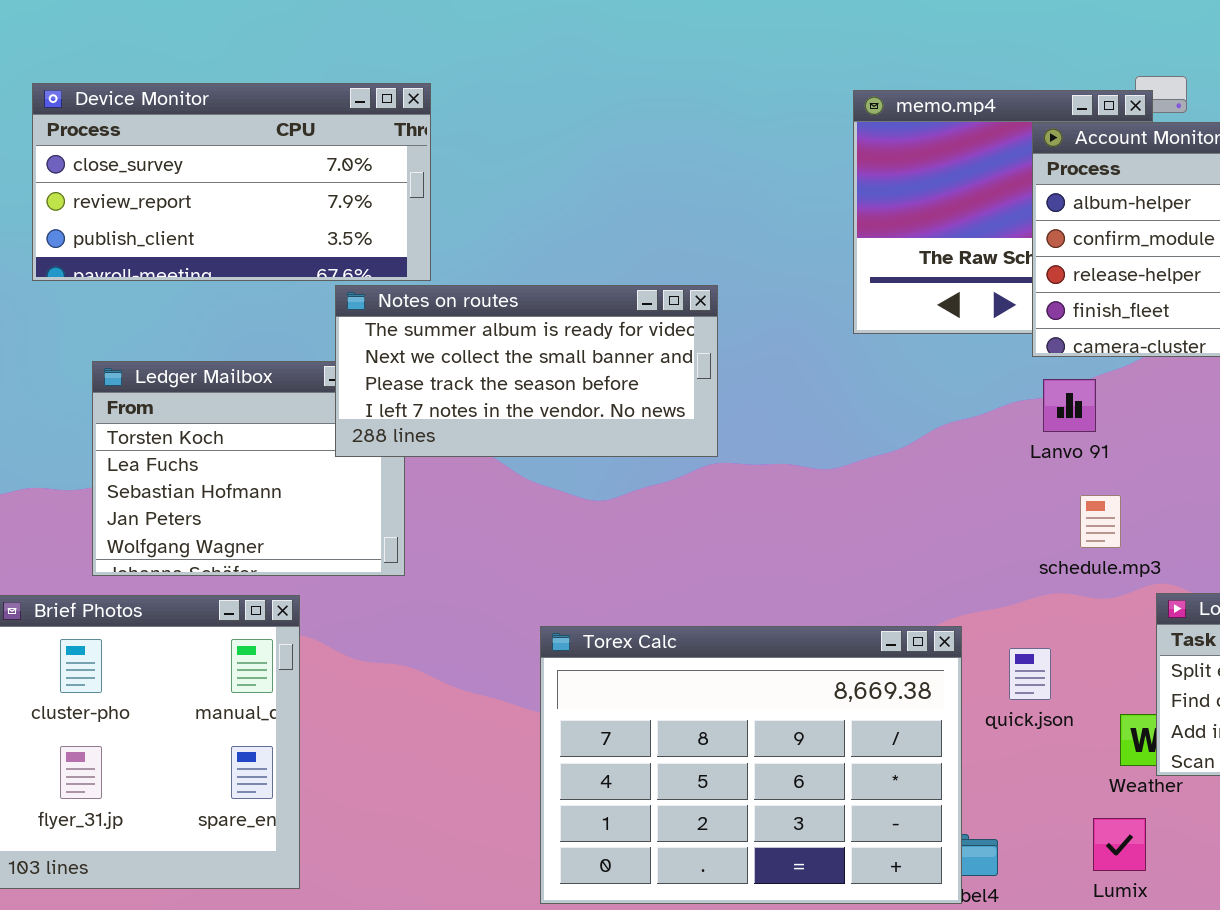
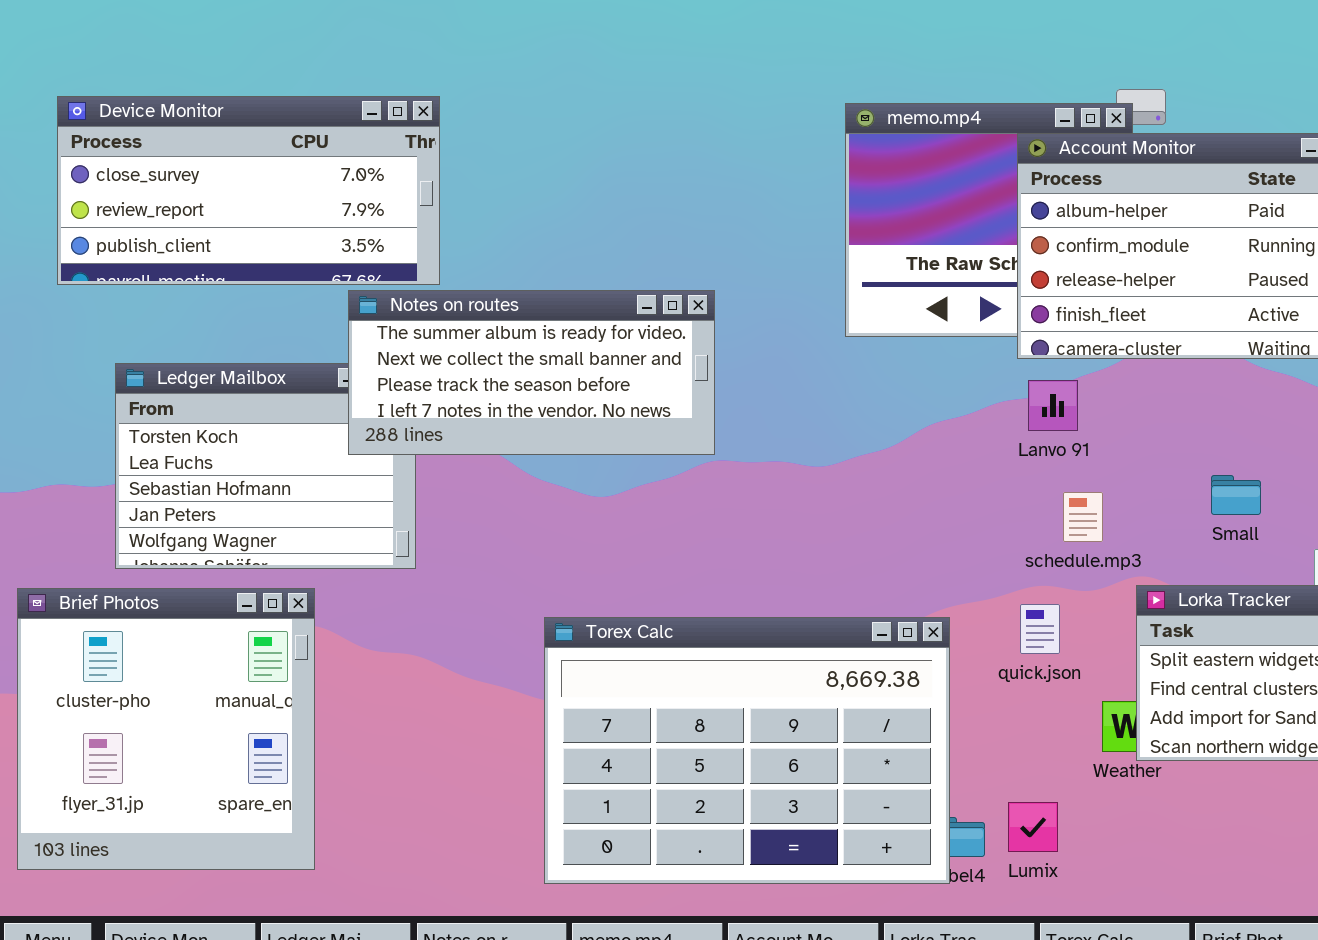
quick.json: [1009,648,1051,700] -> [1020,604,1060,654], moved
Lumix: [1093,818,1146,871] -> [1008,802,1058,852], moved

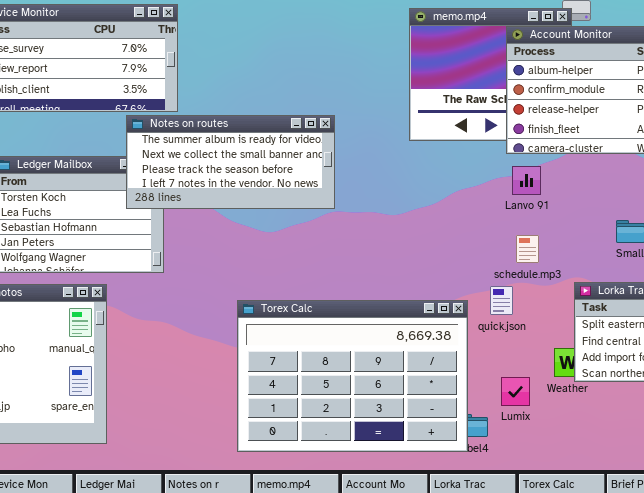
schedule.mp3: [1063,492,1103,542] -> [516,235,539,263], moved
quick.json: [1020,604,1060,654] -> [490,286,513,315], moved
Lumix: [1008,802,1058,852] -> [501,377,530,406], moved

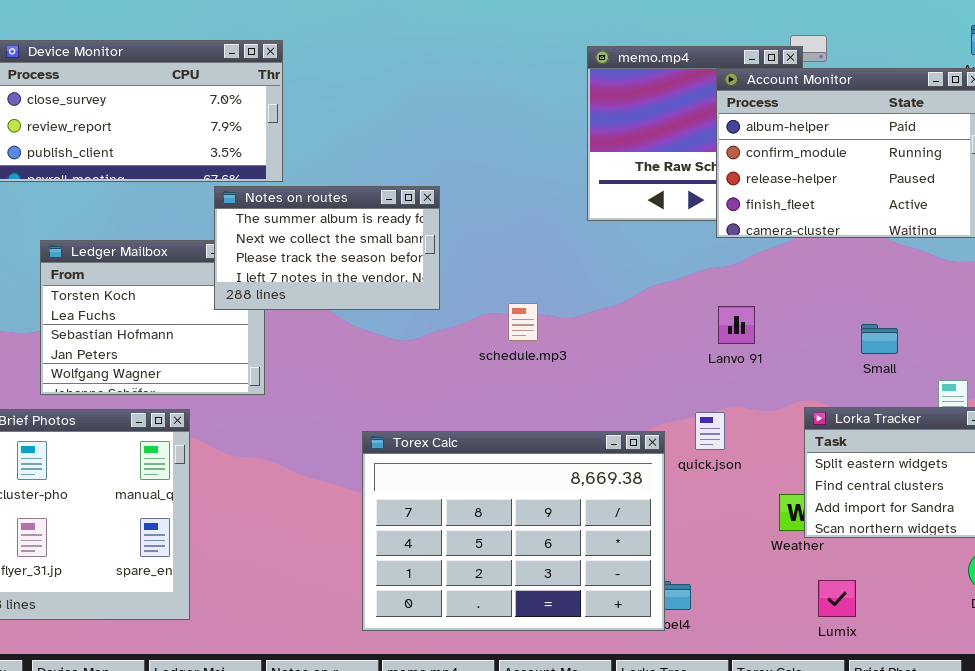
Notes on routes: [126,115,335,209] -> [214,186,440,310], resized
Lanvo 91: [512,166,541,195] -> [718,306,755,344], moved
schedule.mp3: [516,235,539,263] -> [508,303,538,341], moved
Lumix: [501,377,530,406] -> [818,580,856,617], moved

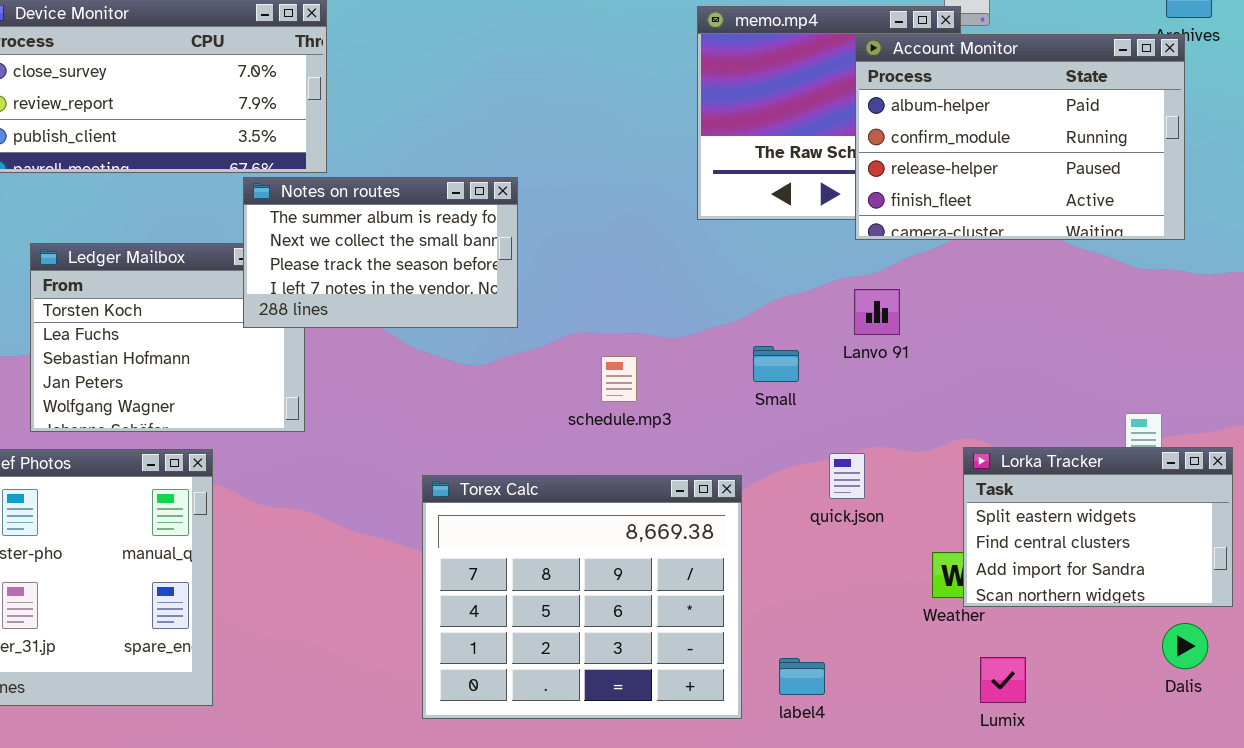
schedule.mp3: [508,303,538,341] -> [601,356,637,402], moved
Lanvo 91: [718,306,755,344] -> [854,289,900,335], moved
Small: [861,324,898,354] -> [753,346,799,382], moved
Torex Calc: [362,431,665,631] -> [422,475,742,719], resized

